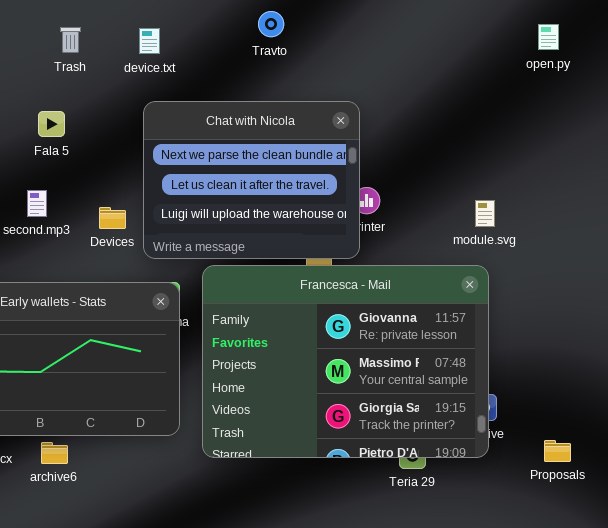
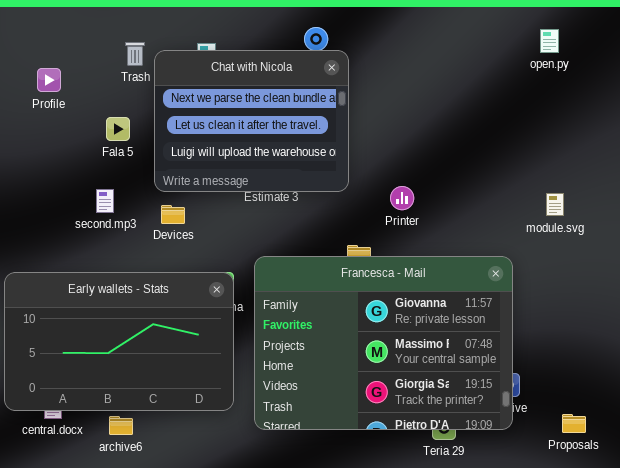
open.py: [538,24,559,50] -> [540,29,559,53], moved
Chat with Nicola: [143,101,360,259] -> [154,50,349,192], moved
module.svg: [475,200,495,227] -> [546,193,564,216], moved

